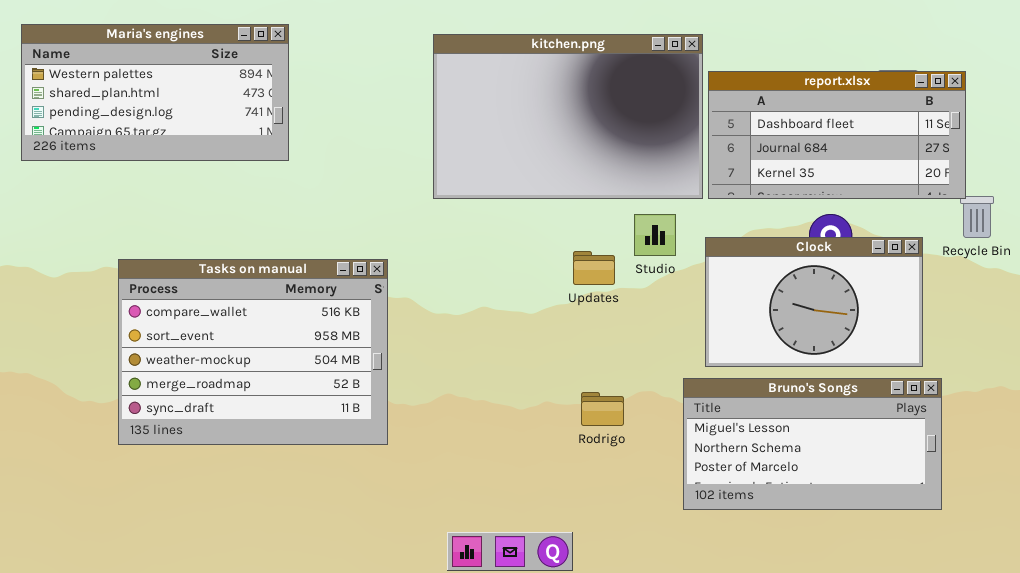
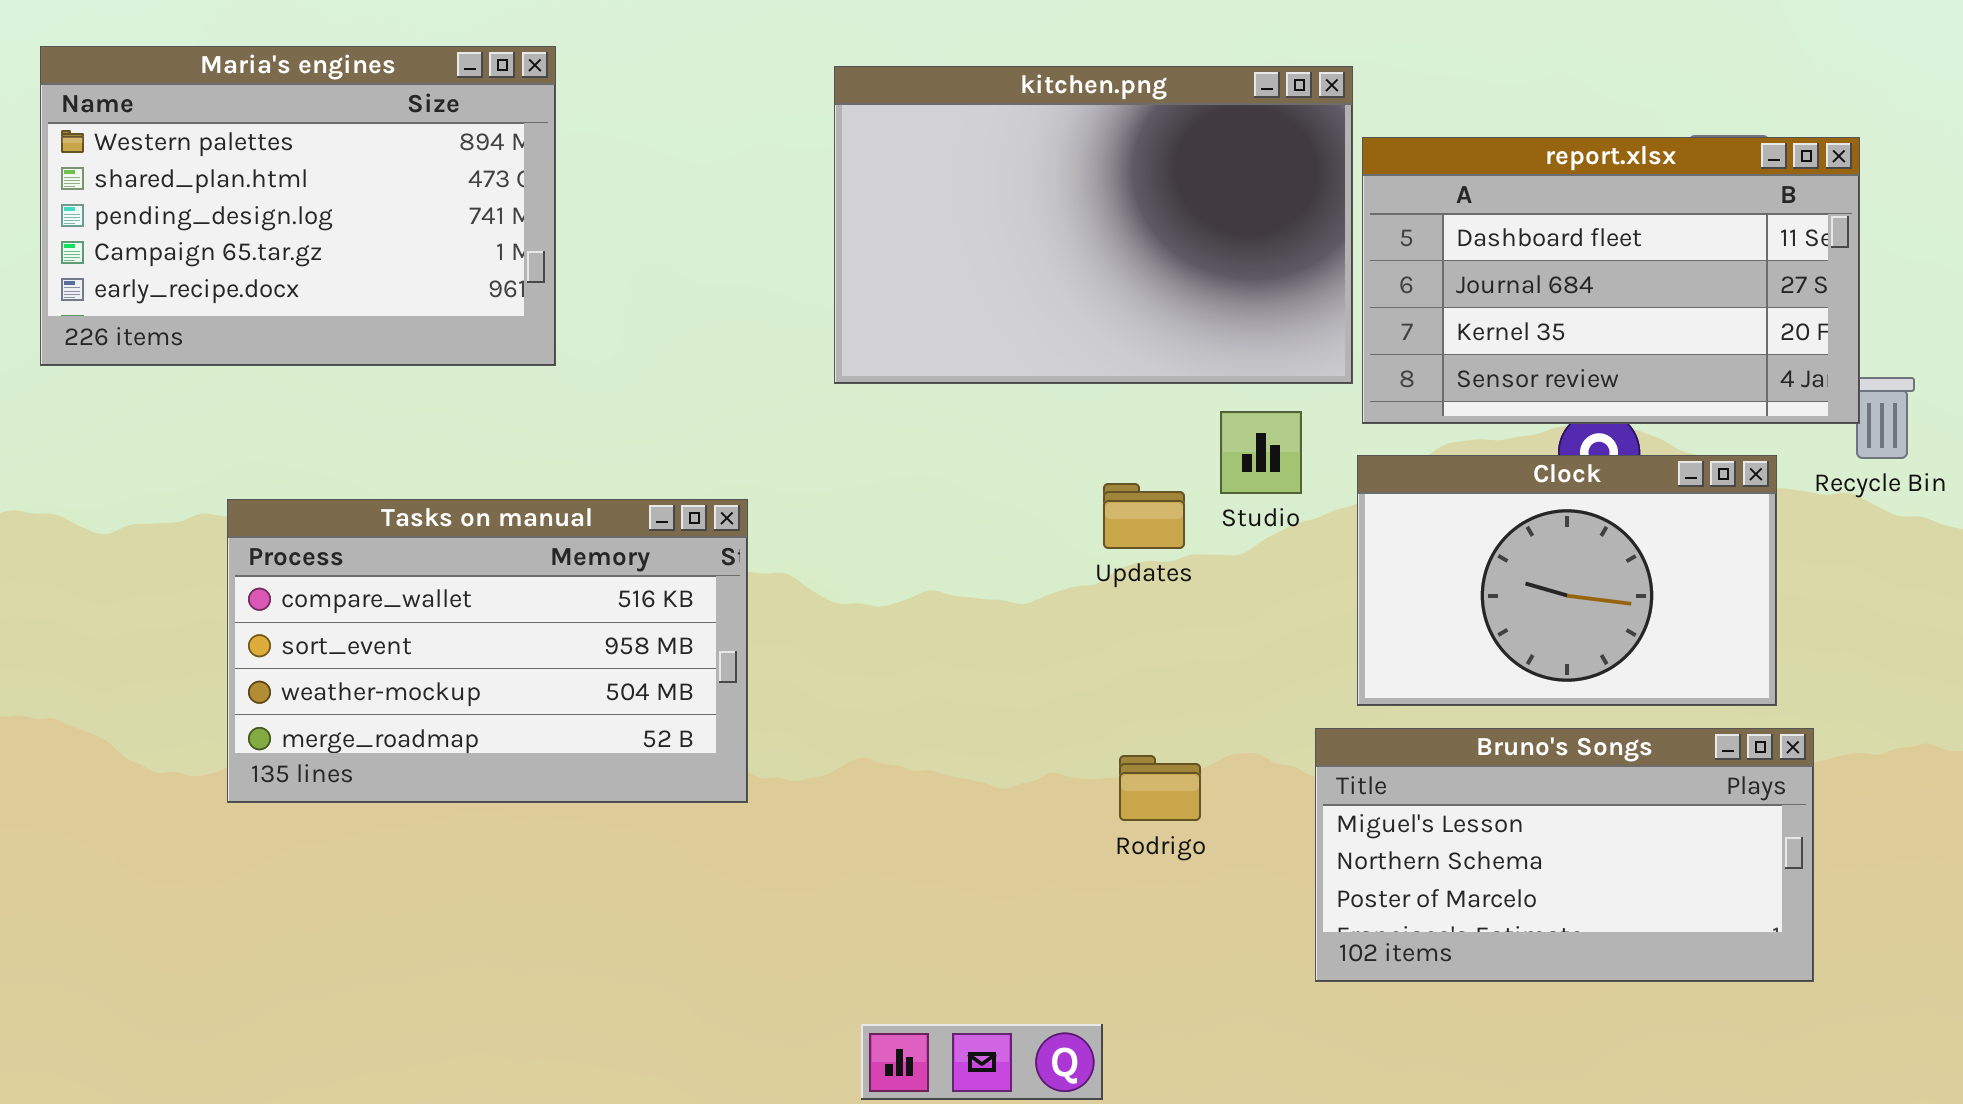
Maria's engines: [21,24,289,161] -> [40,46,556,366], resized
report.xlsx: [708,71,966,199] -> [1362,137,1860,424], resized
Tasks on manual: [118,259,388,445] -> [227,499,748,803], resized

